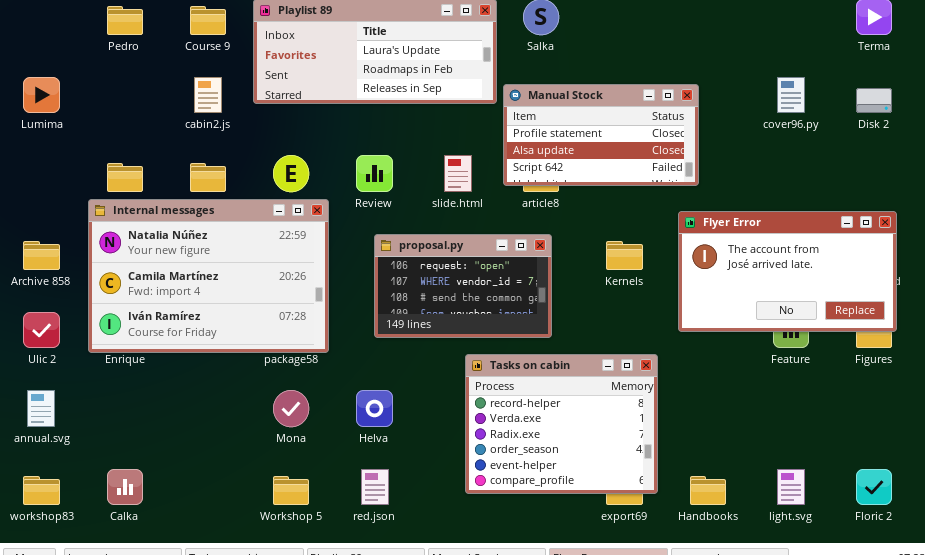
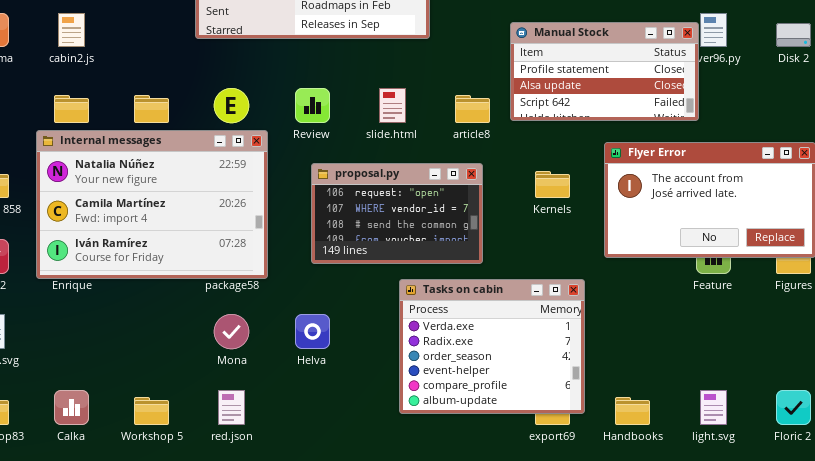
cabin2.js: [194,77,222,113] -> [58,13,85,47], moved
Manual Stock: [503,84,699,186] -> [510,22,699,121], moved
Tasks on cabin: [465,354,658,494] -> [399,279,585,414], scrolled down 1 row
red.json: [361,469,389,505] -> [218,390,245,425], moved
Workshop 5: [273,476,309,505] -> [134,397,169,425], moved

